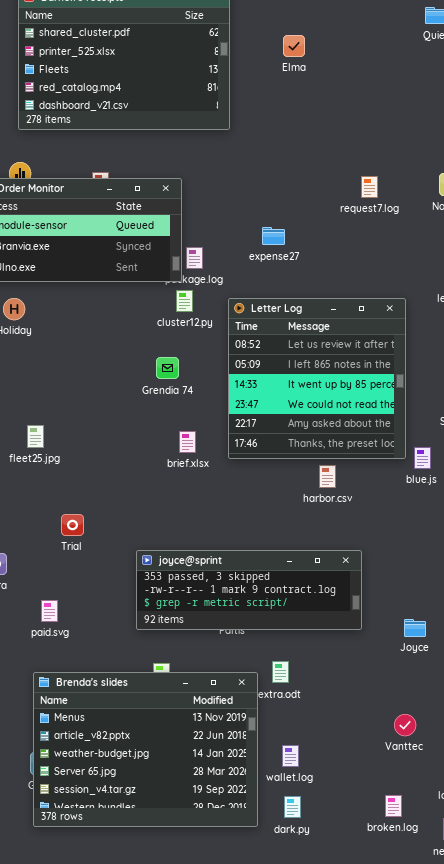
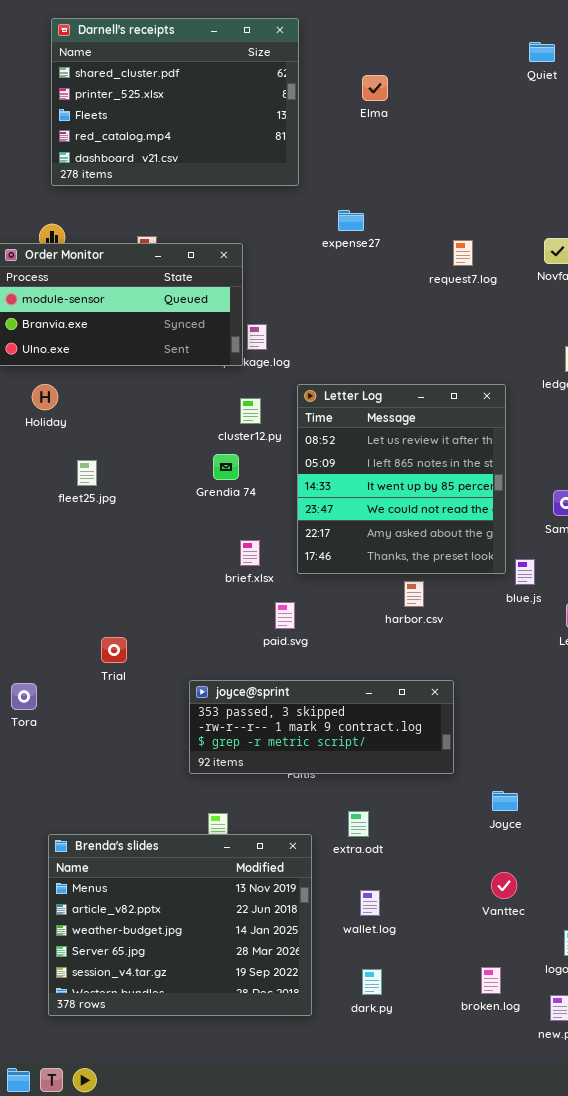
expense27: [262,227,285,245] -> [338,210,364,231], moved
cluster12.py: [176,290,193,312] -> [240,398,261,424], moved
fleet25.jpg: [27,425,44,448] -> [77,460,97,486], moved
paid.svg: [41,600,58,622] -> [275,602,295,629], moved
Joyce: [404,619,426,637] -> [492,791,518,811], moved
Brenda's slides: [33,672,258,827] -> [48,834,312,1016], moved
wallet.log: [282,745,299,767] -> [360,890,380,916], moved

